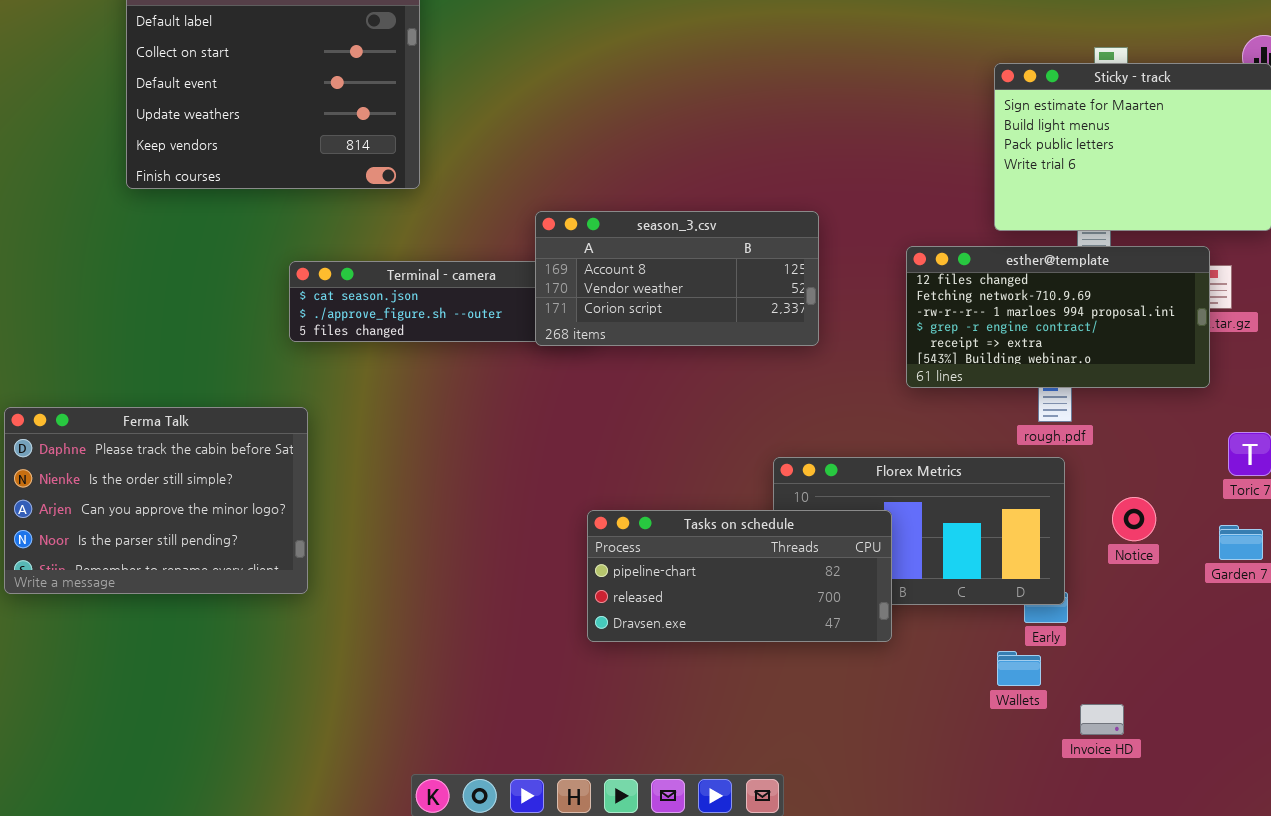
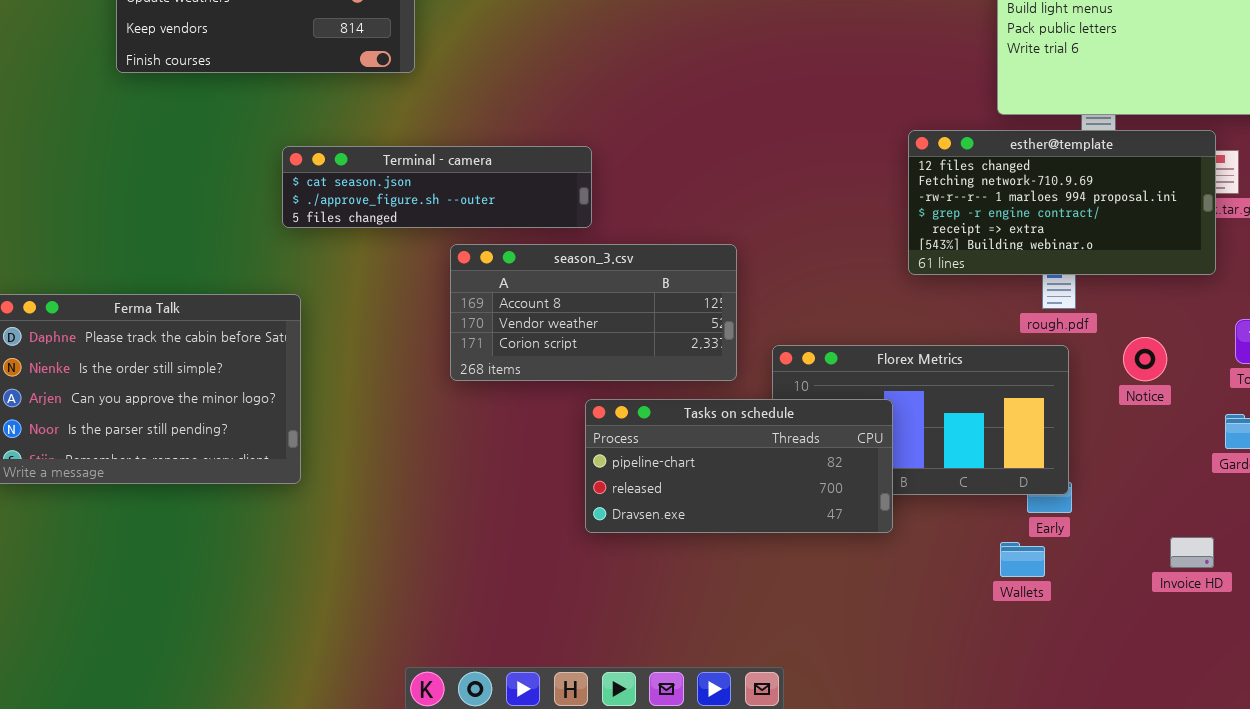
season_3.csv: [535,211,819,346] -> [450,244,737,381], moved
Notice: [1112,497,1156,541] -> [1123,337,1167,381], moved
Invoice HD: [1080,704,1124,735] -> [1170,537,1214,568], moved

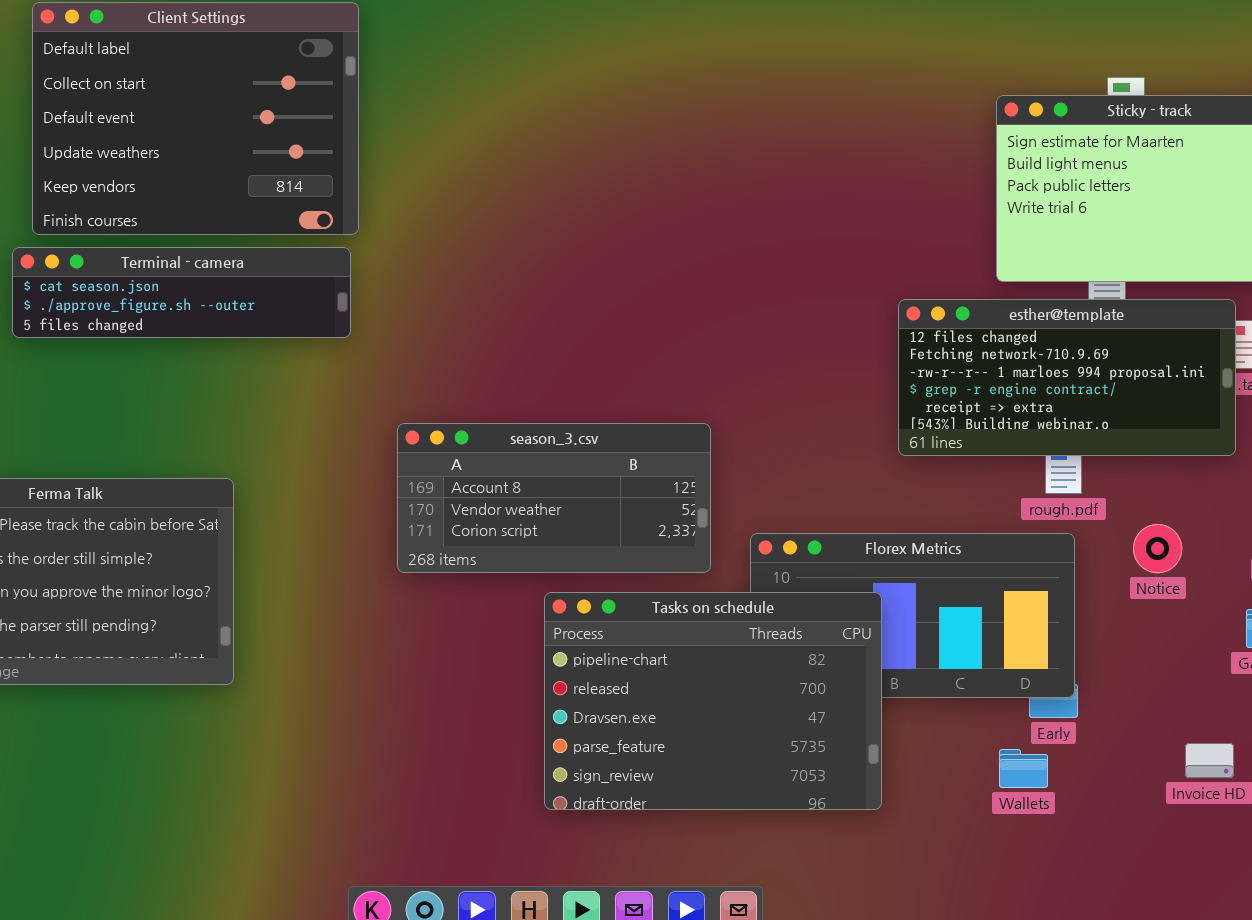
Terminal - camera: [282,146,592,228] -> [12,247,351,338], moved
Tasks on schedule: [585,399,893,533] -> [544,592,882,810], resized

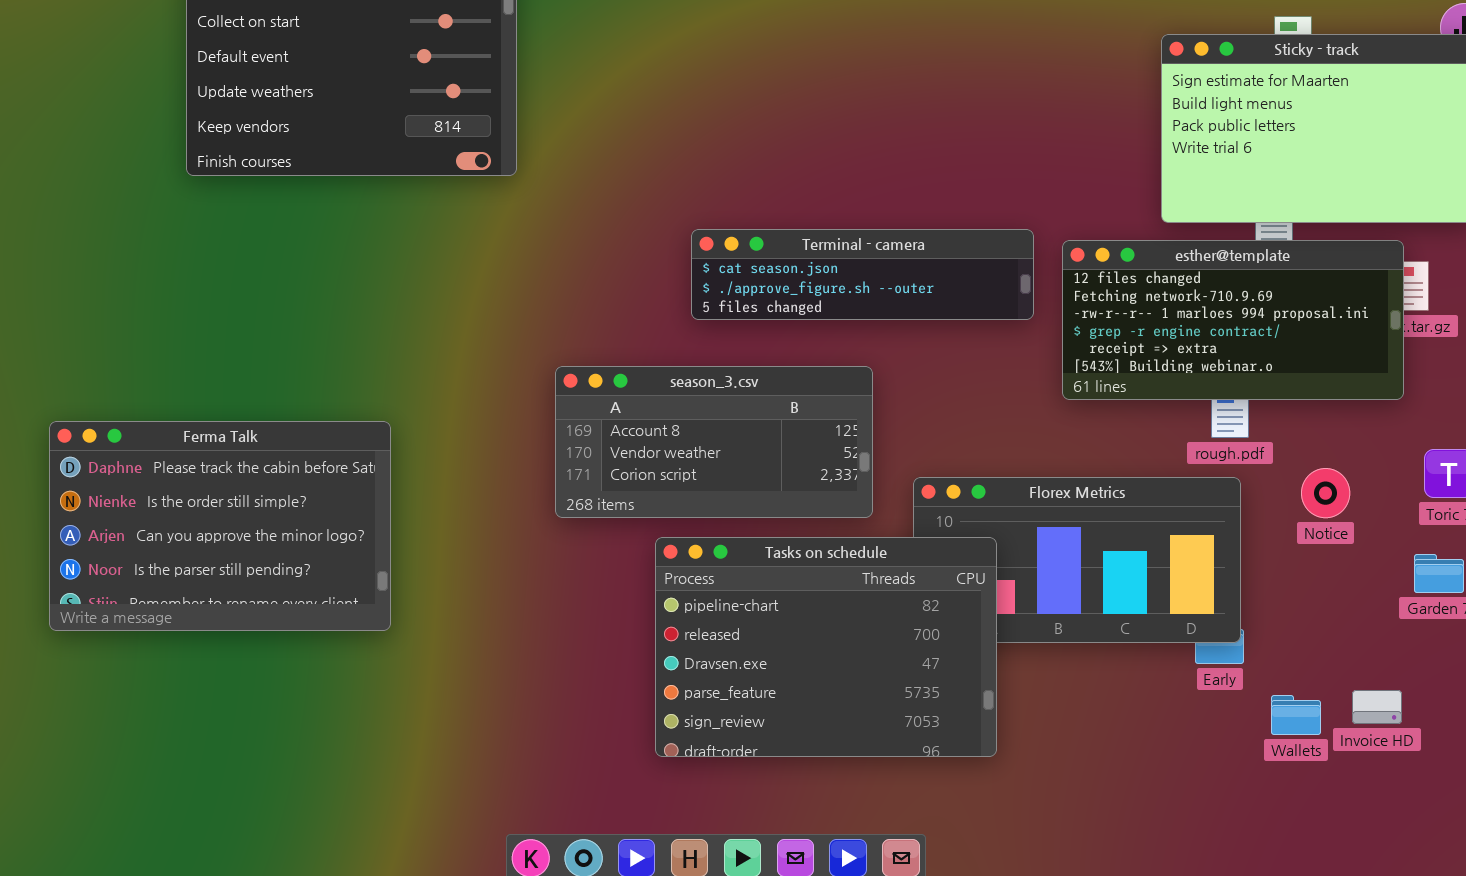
Terminal - camera: [12,247,351,338] -> [691,229,1034,320], moved
Tasks on schedule: [544,592,882,810] -> [655,537,997,757], moved
Wallets: [999,749,1048,788] -> [1271,695,1321,735], moved

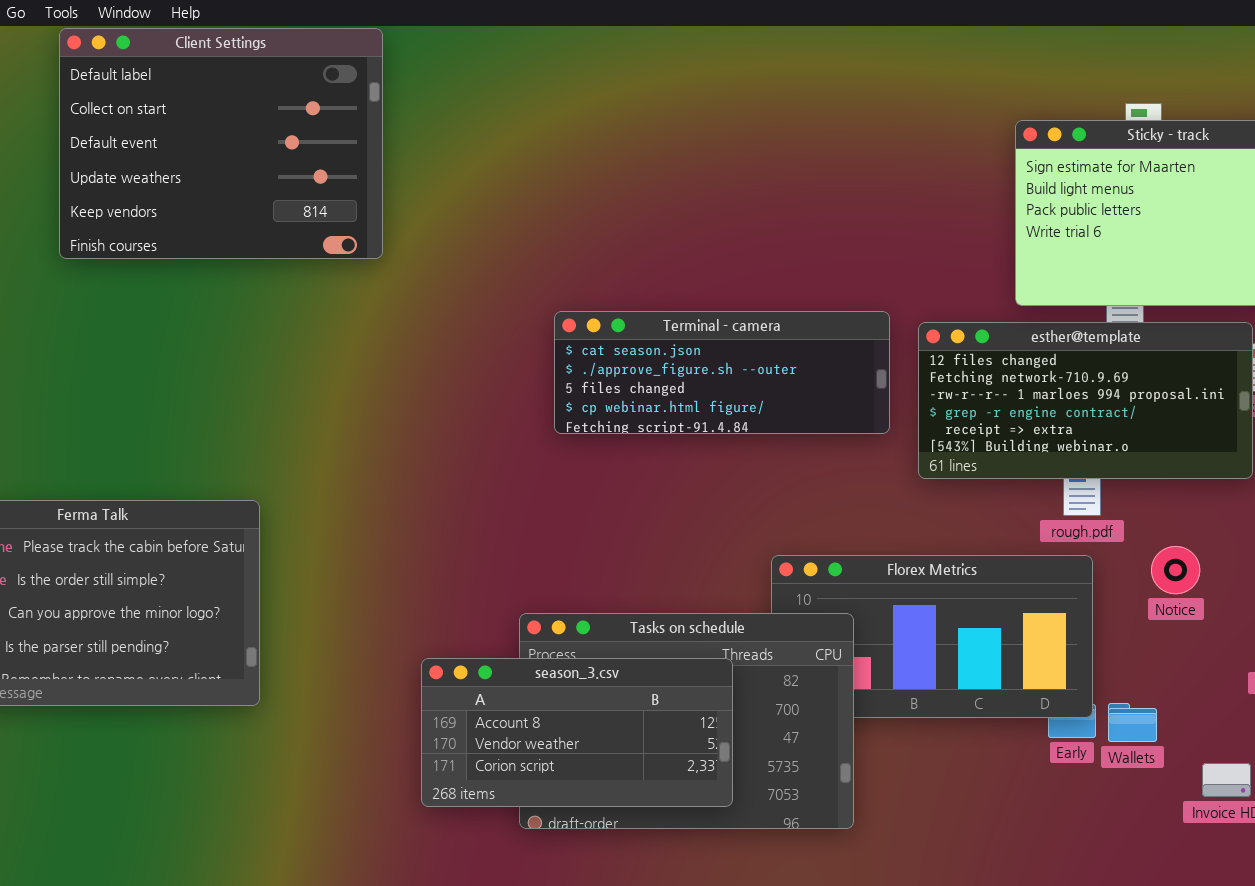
Terminal - camera: [691,229,1034,320] -> [554,311,890,434], resized
season_3.csv: [555,366,873,518] -> [421,658,733,807], moved
Wallets: [1271,695,1321,735] -> [1108,703,1157,742], moved

